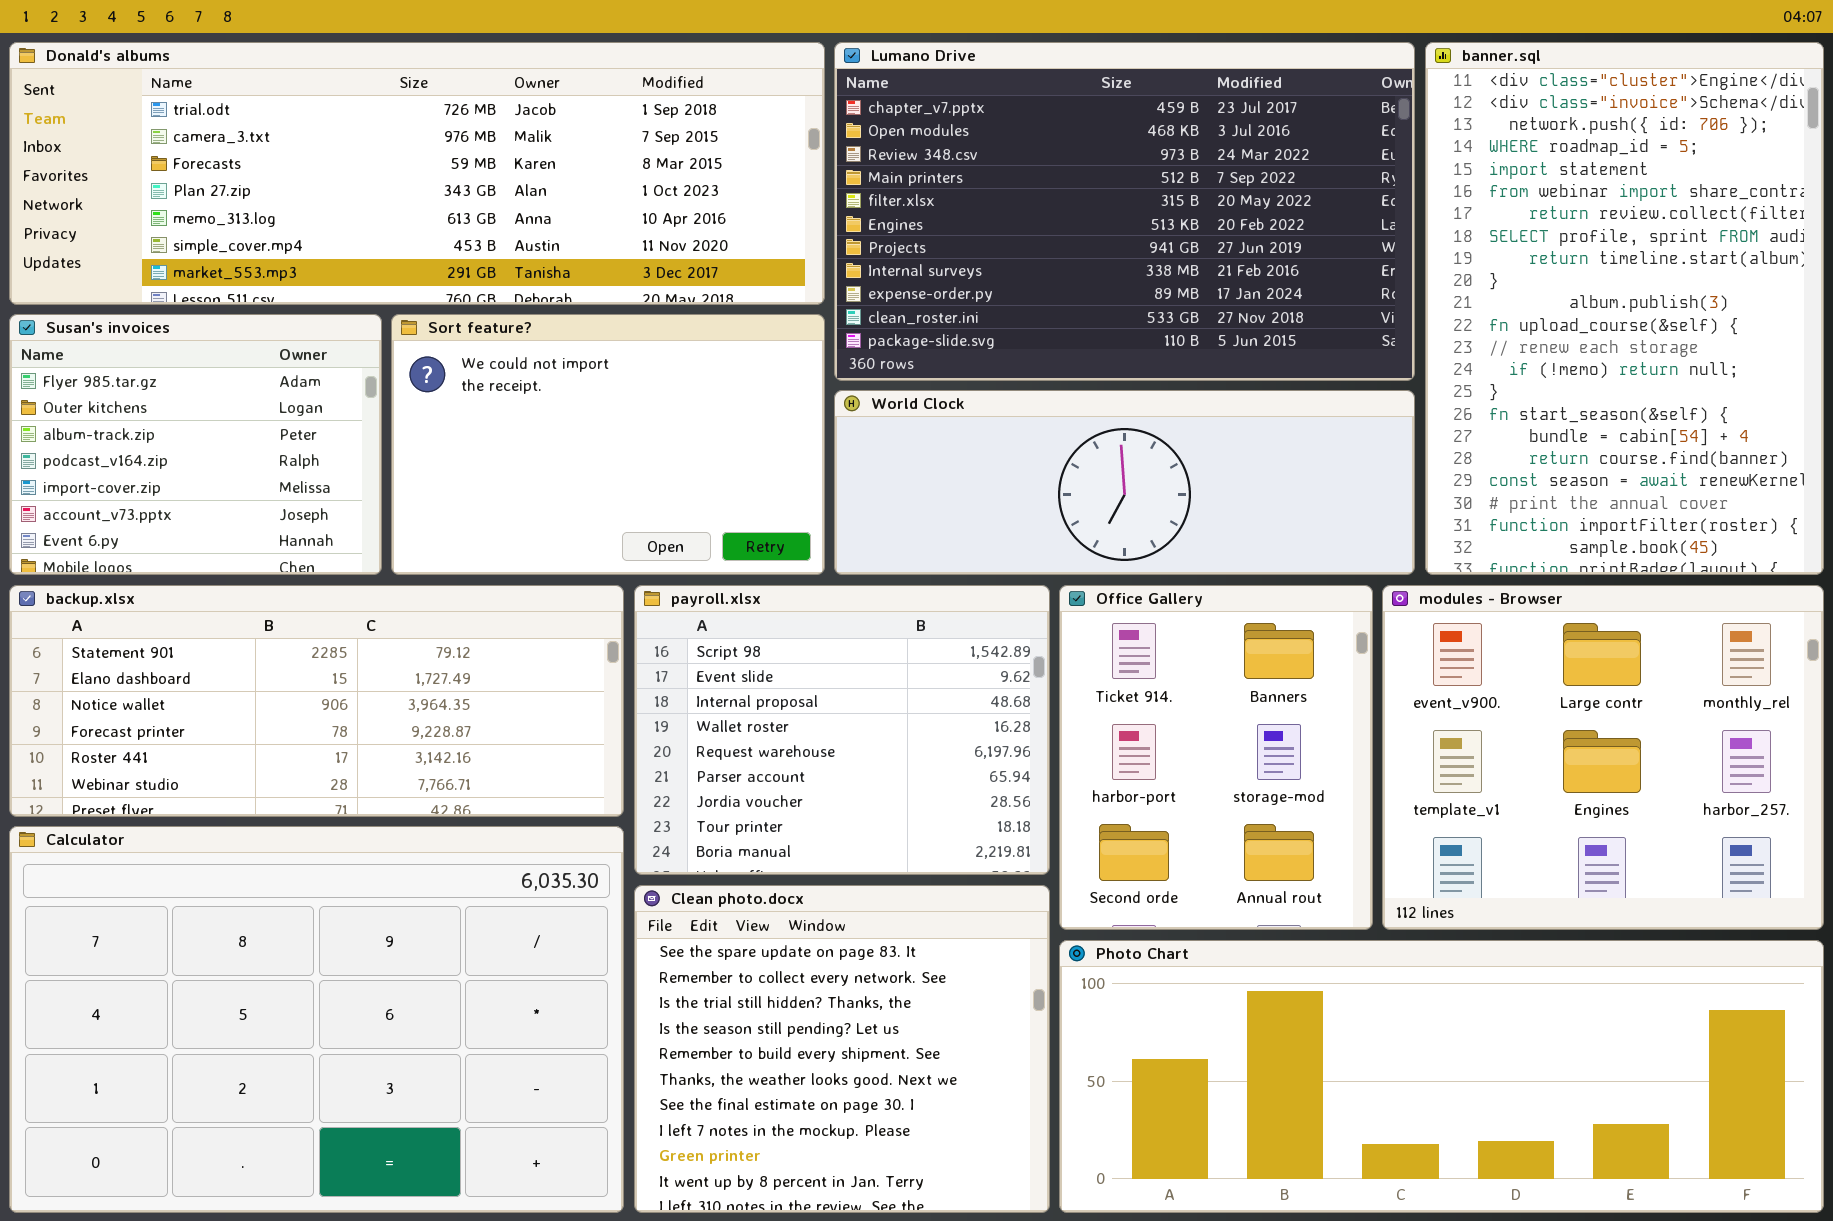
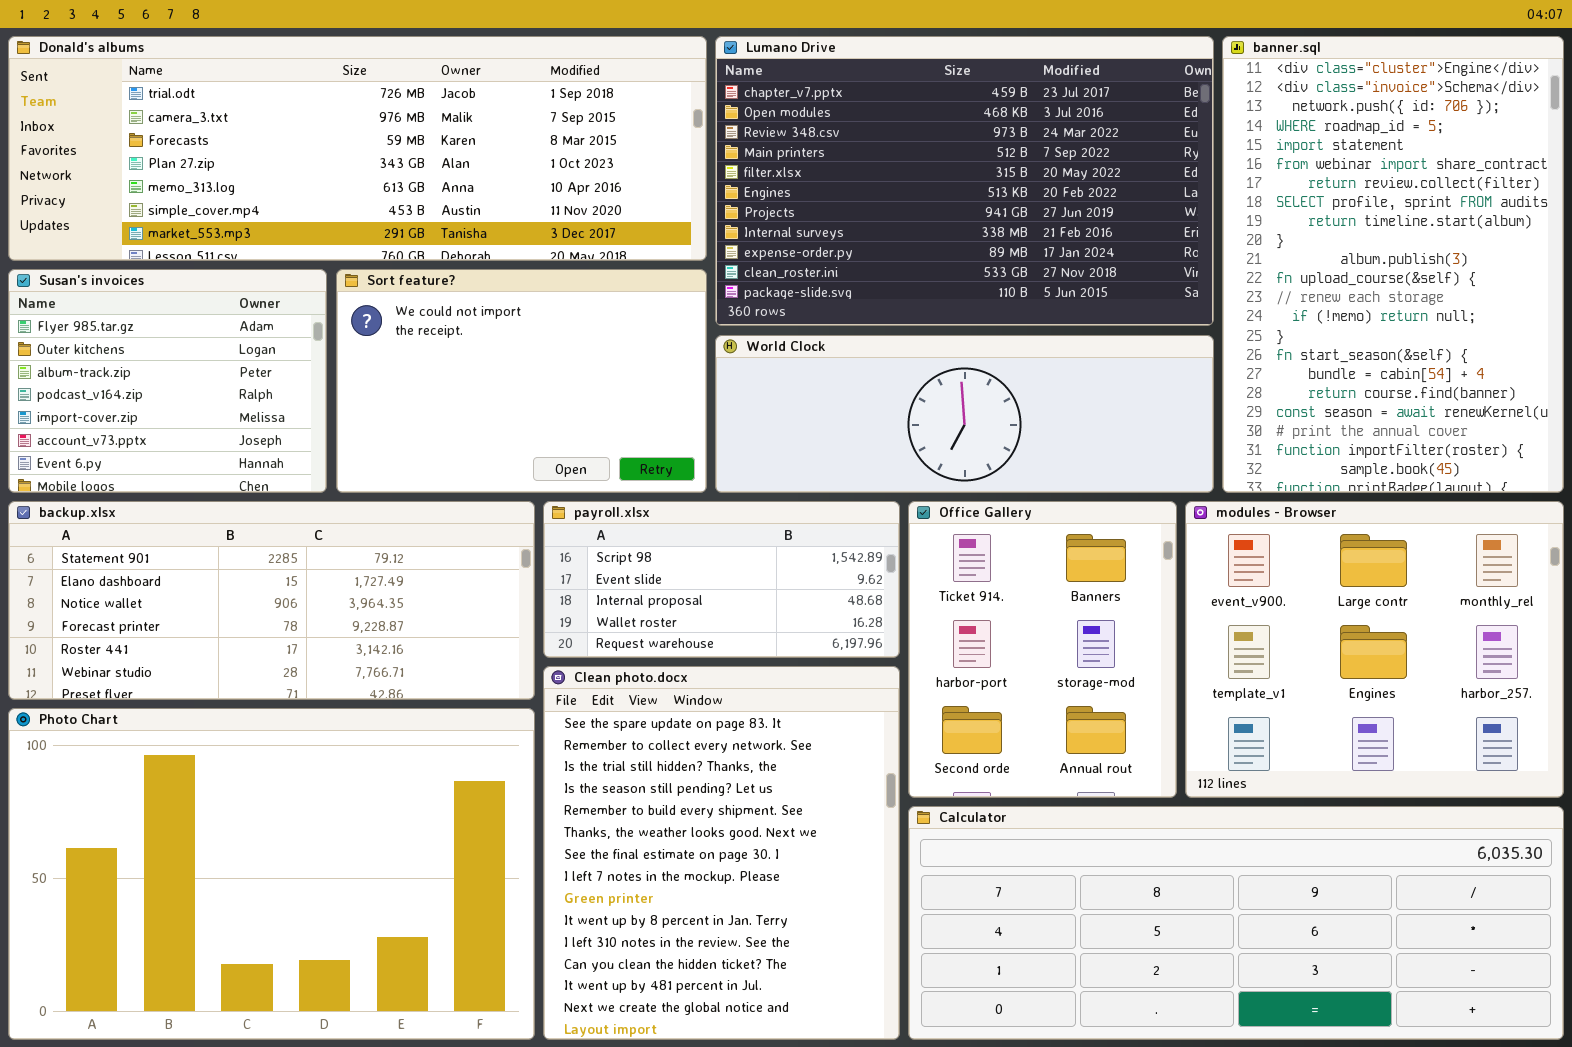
payroll.xlsx: [634,585,1050,875] -> [543,501,900,658], resized
Calculator: [9,826,624,1213] -> [908,806,1564,1040], moved, resized
Clean photo.docx: [634,885,1050,1213] -> [543,666,900,1040], resized
Photo Chart: [1059,940,1824,1213] -> [8,708,535,1040], moved, resized

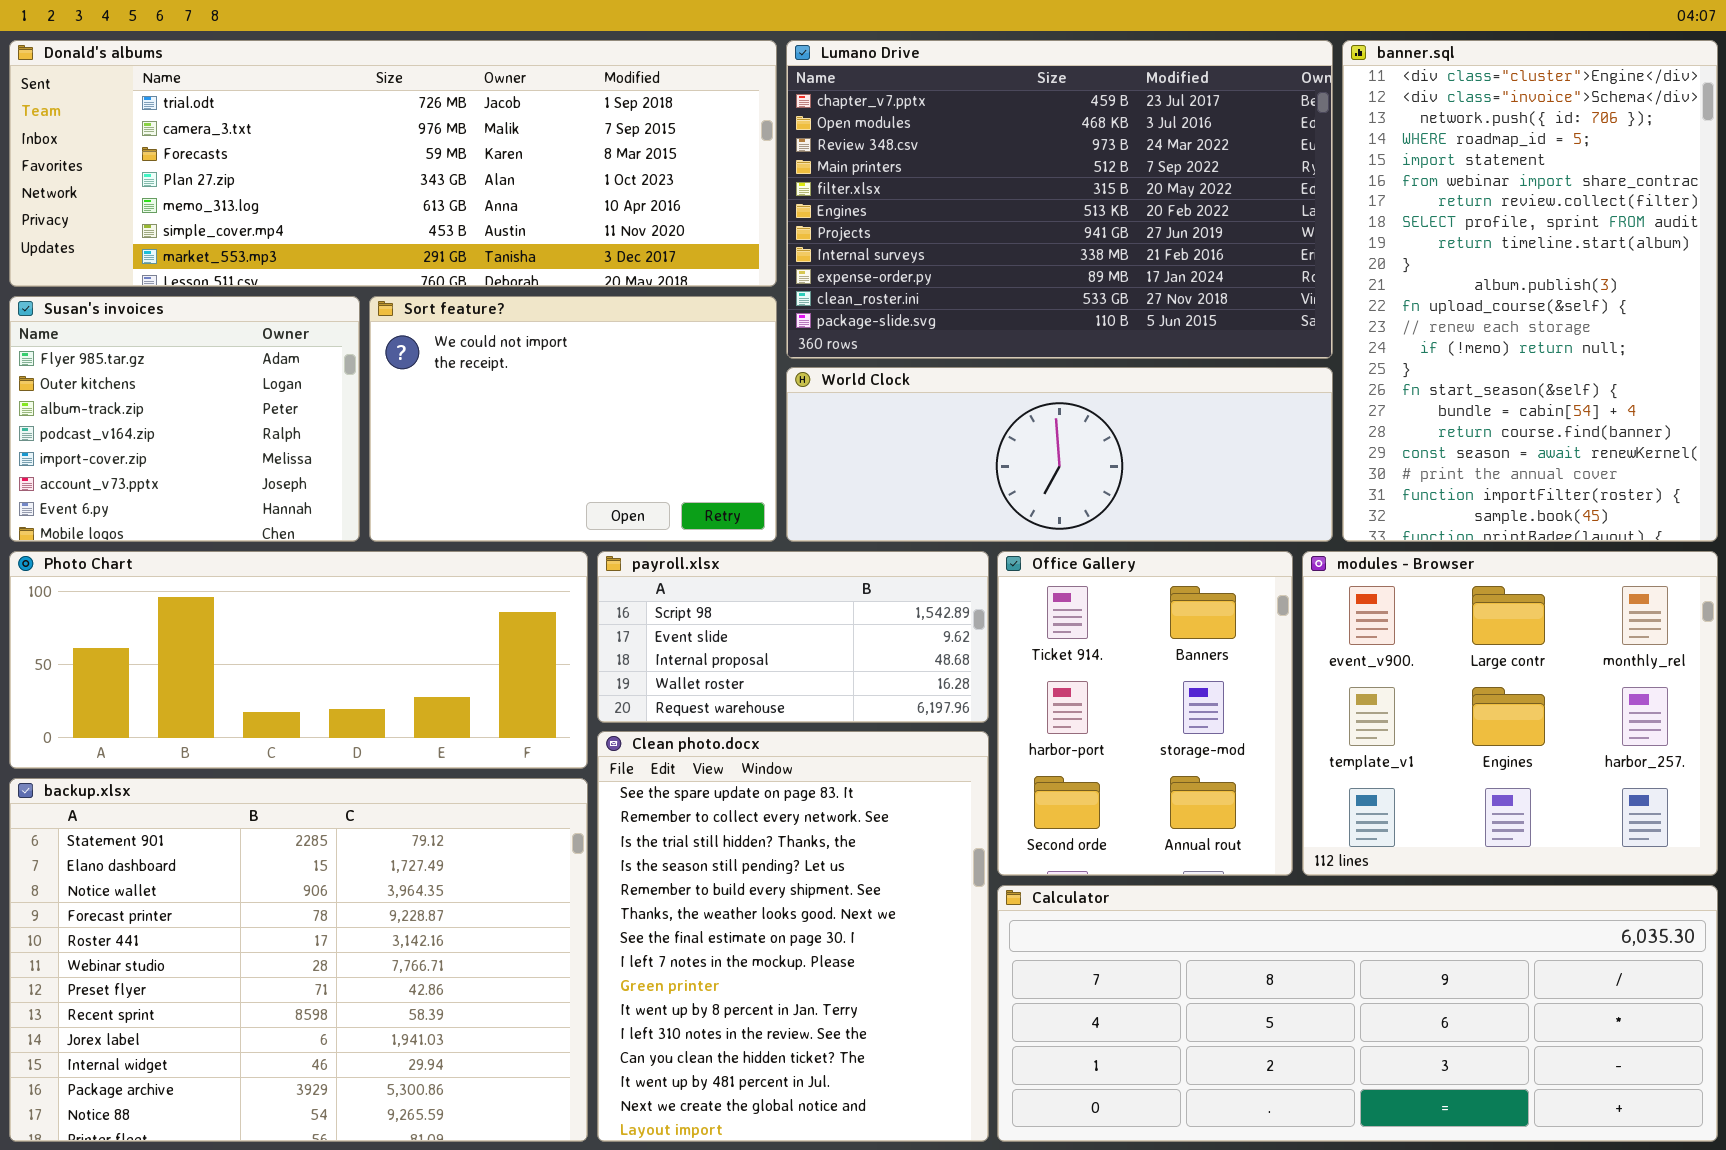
backup.xlsx: [8,501,535,700] -> [9,778,588,1142], moved, resized
Photo Chart: [8,708,535,1040] -> [9,551,588,769], moved, resized

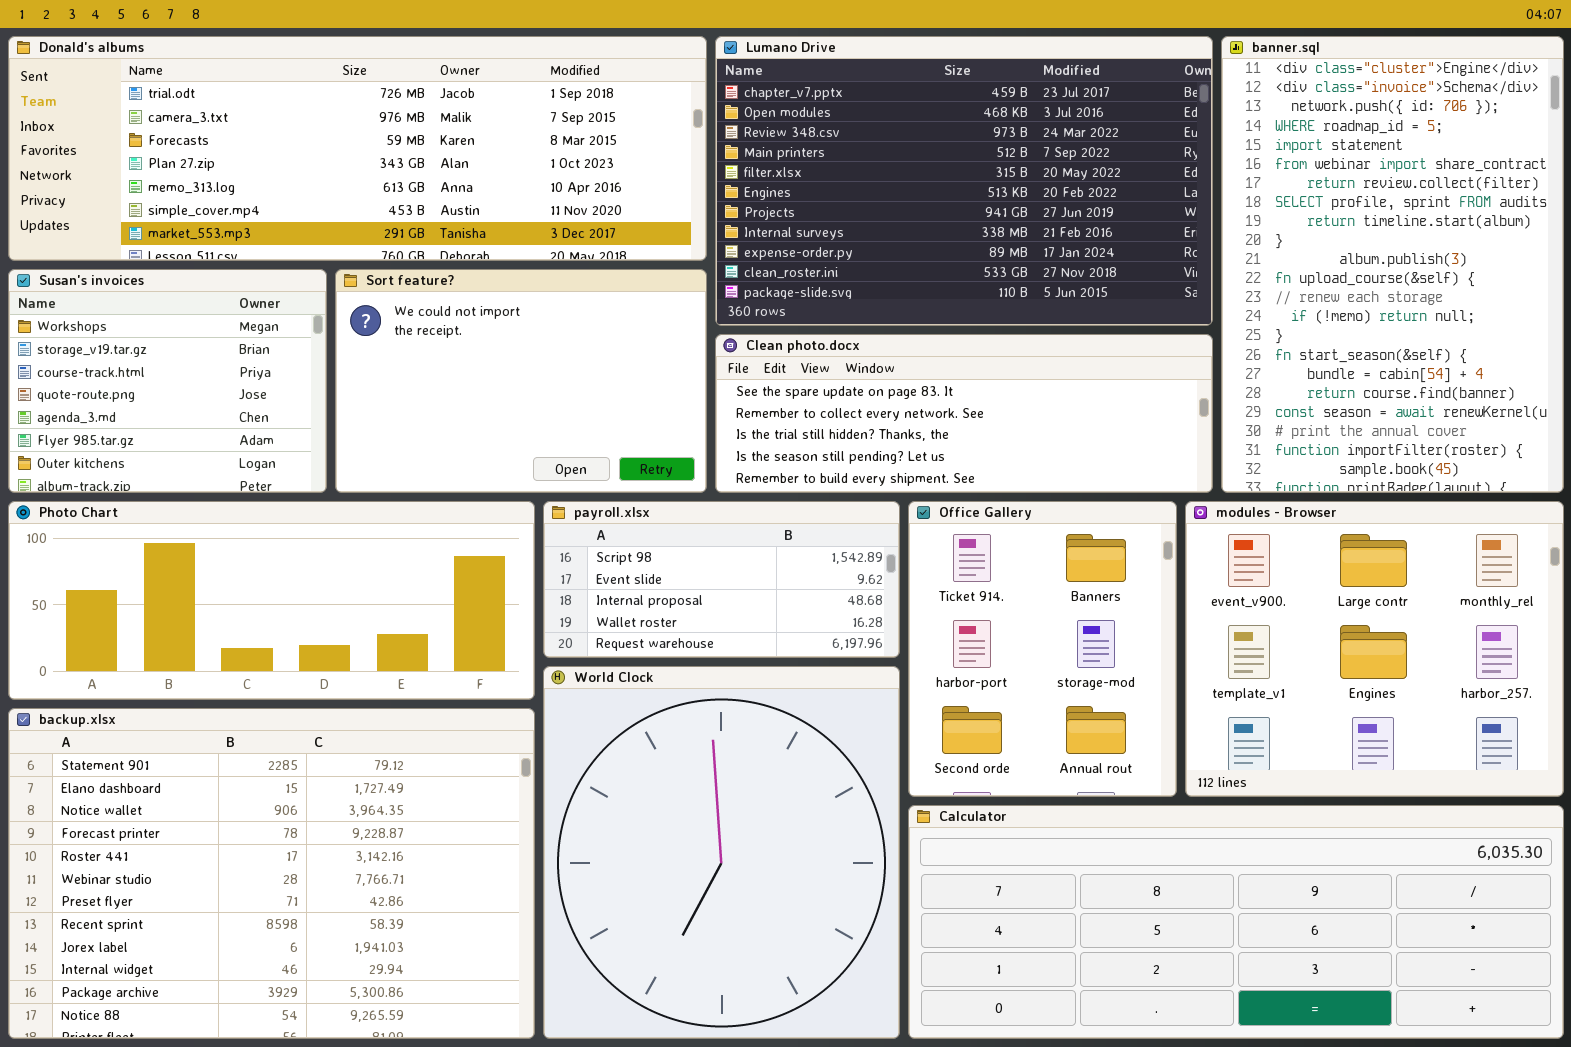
Susan's invoices: [9,296,360,542] -> [8,269,327,493], scrolled up 5 rows
World Clock: [786,367,1333,542] -> [543,666,900,1039], moved, resized
Clean photo.docx: [597,731,989,1142] -> [715,334,1213,493], moved, resized

